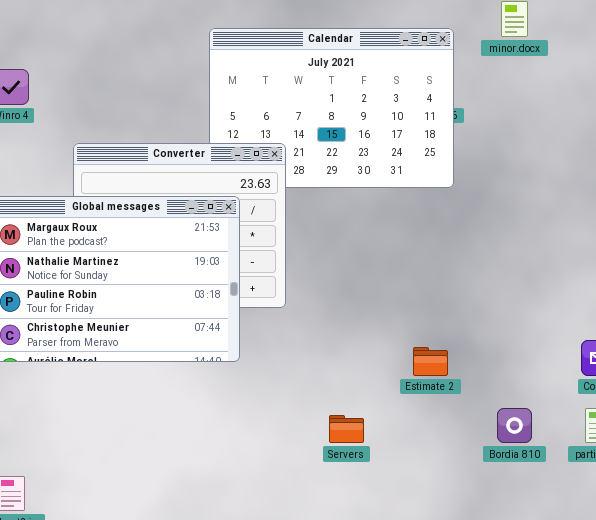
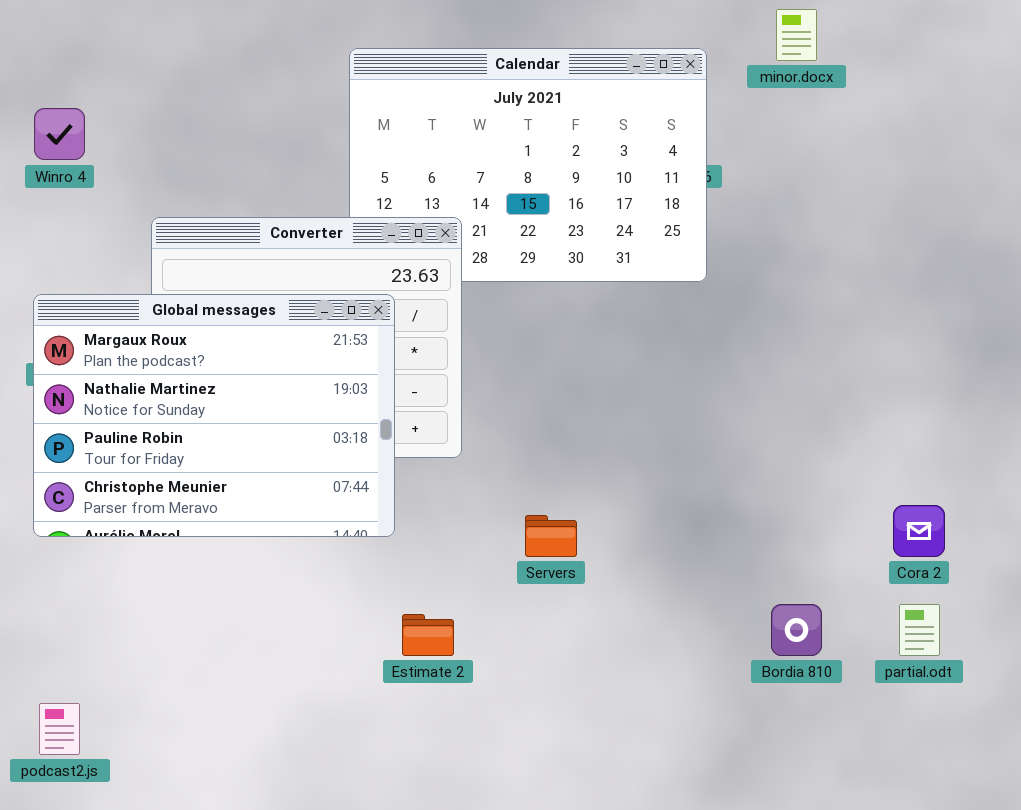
Estimate 2: [413,347,448,376] -> [402,614,454,656], moved
Servers: [329,415,364,443] -> [525,515,577,557], moved

